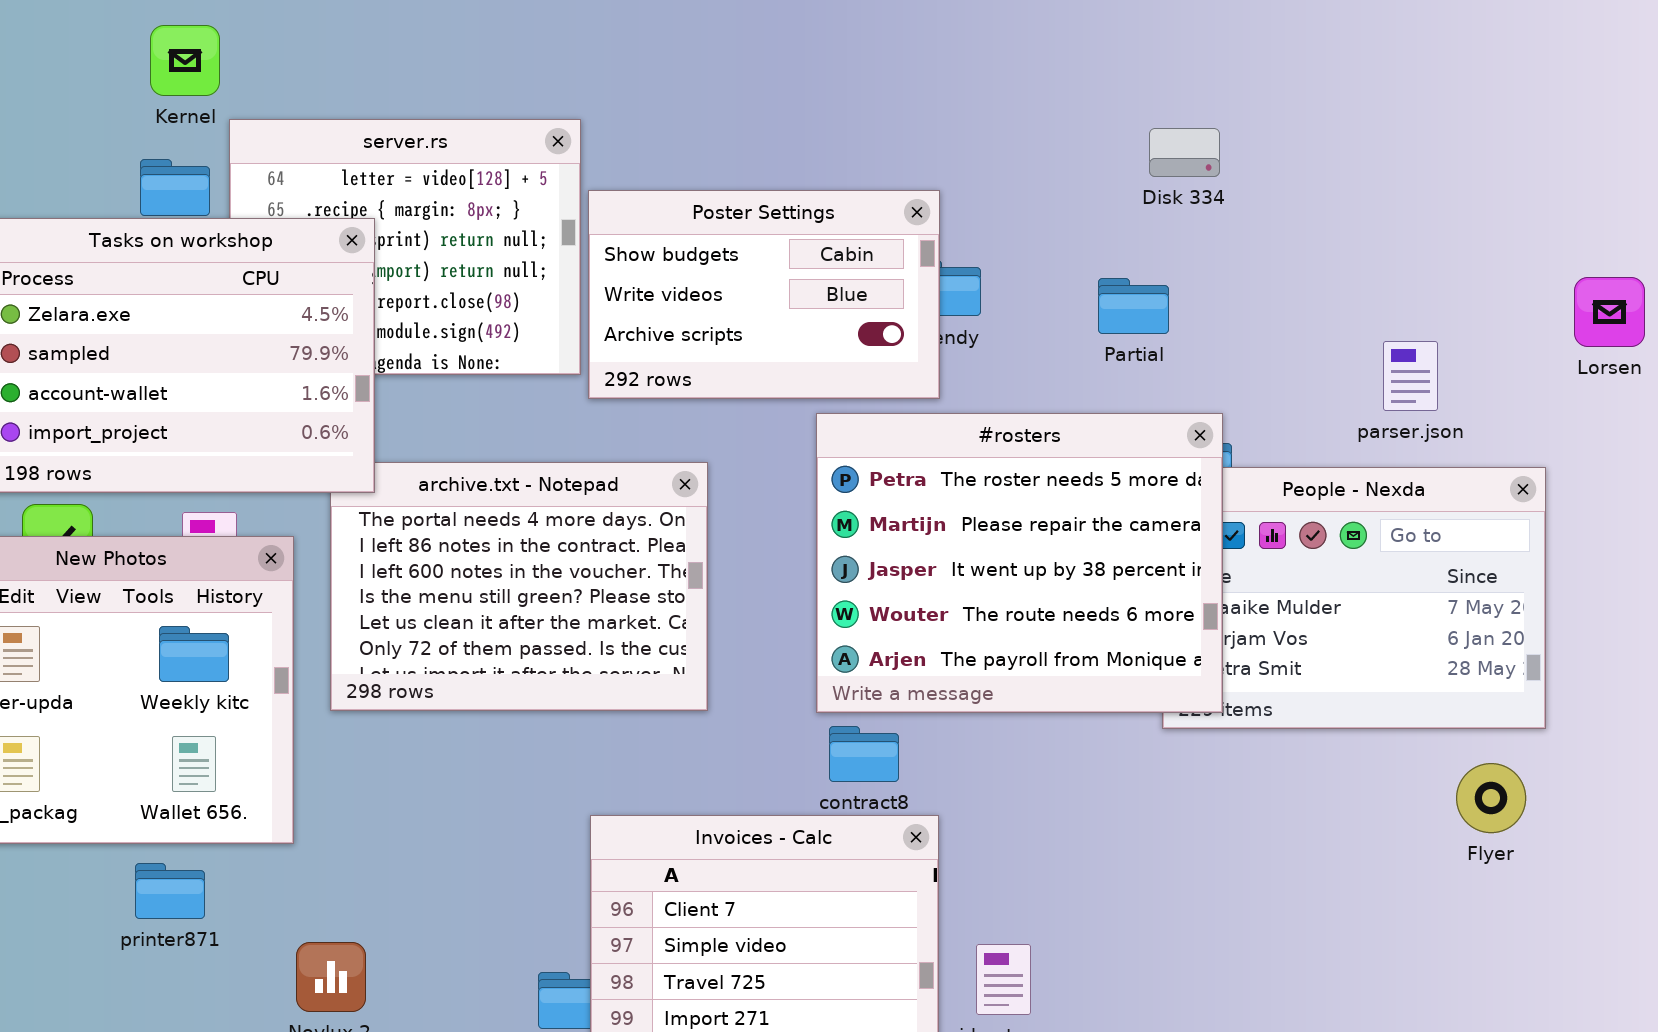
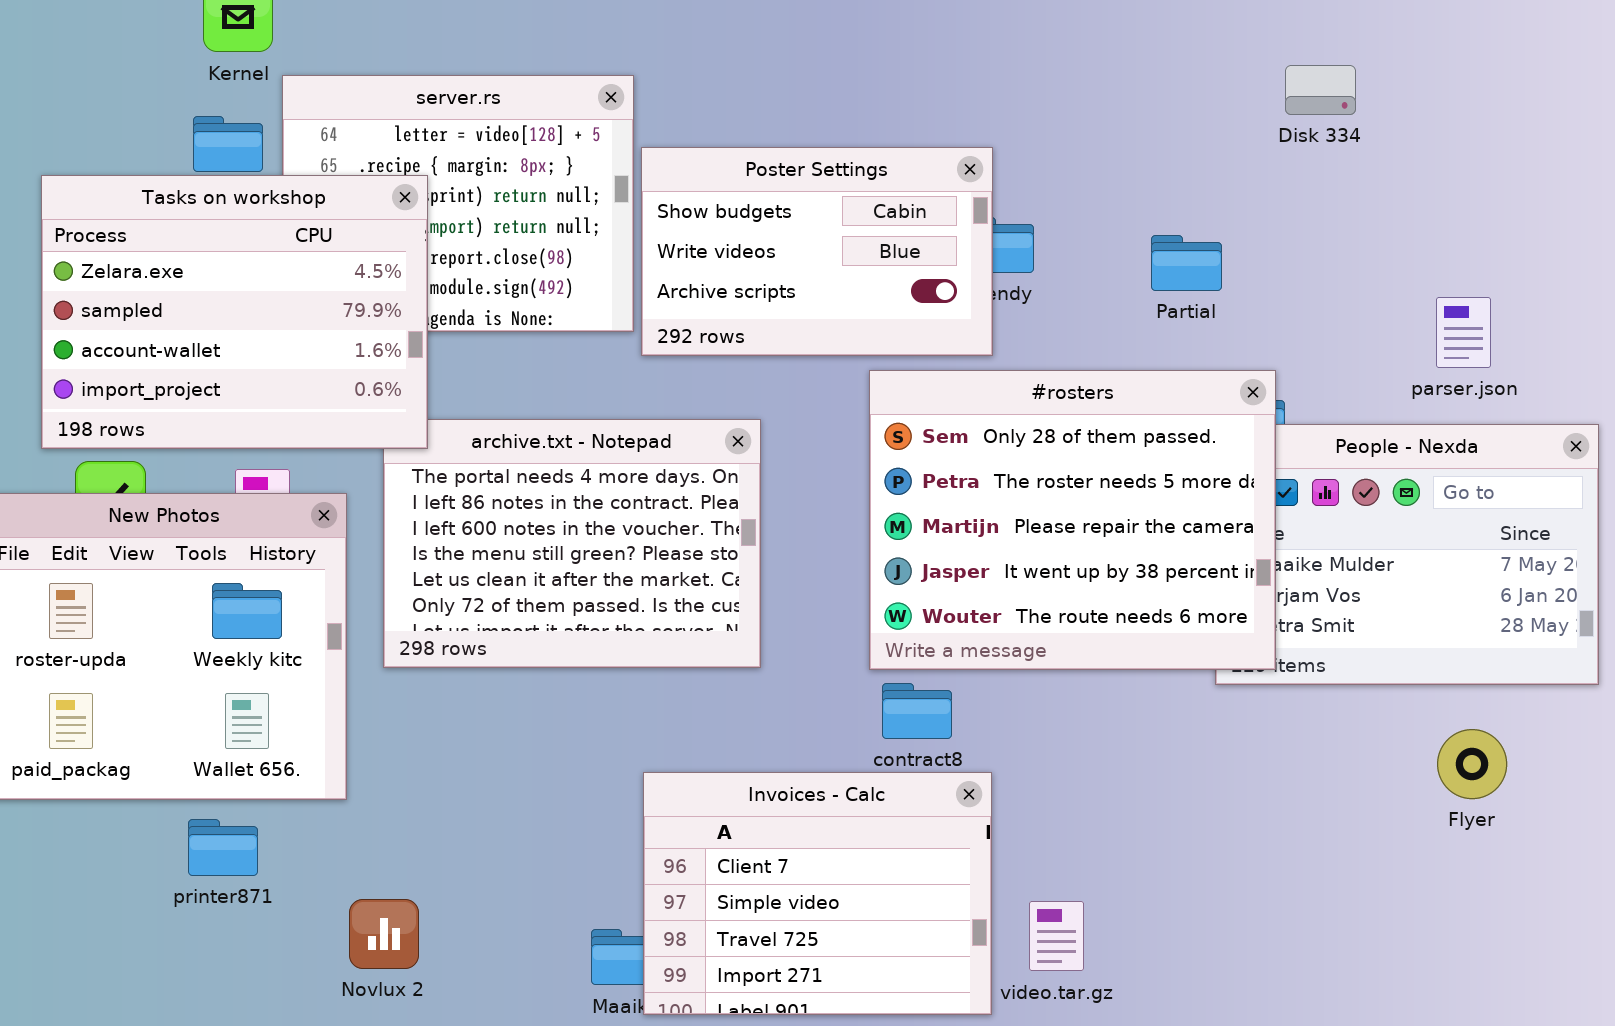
Disk 334: [1149,128,1220,177] -> [1285,65,1356,115], moved
#rosters: [816,413,1223,713] -> [869,370,1276,670], scrolled up 1 row
Flyer: [1456,763,1526,833] -> [1437,729,1507,799], moved

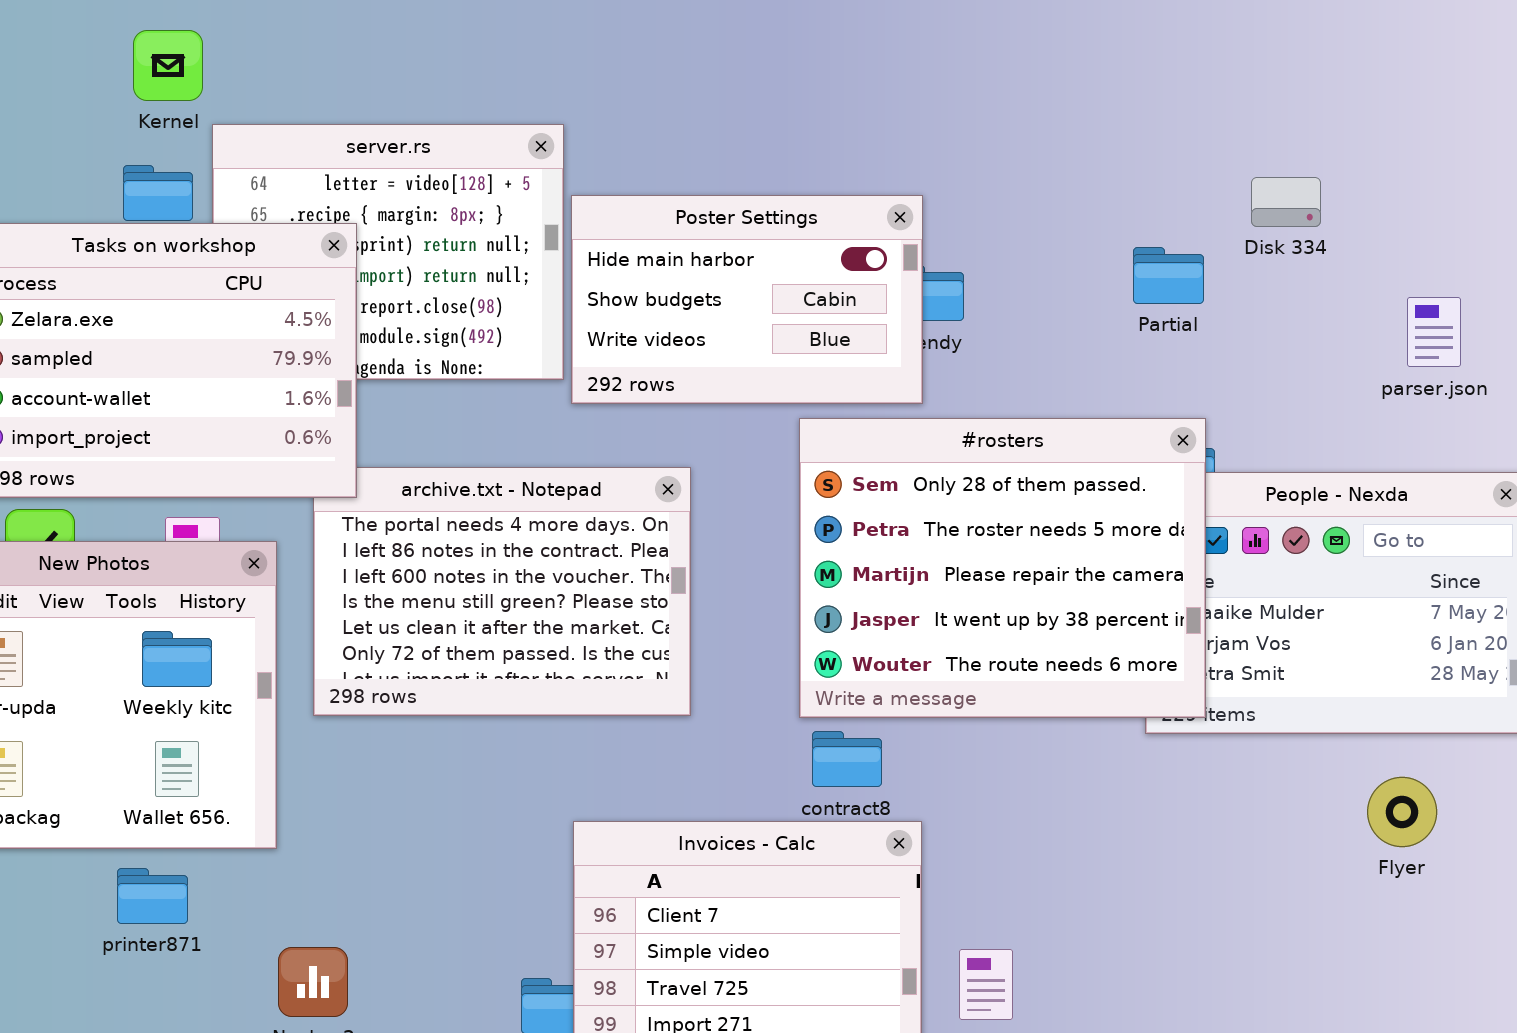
Disk 334: [1285,65,1356,115] -> [1251,177,1321,227], moved
Poster Settings: [641,147,993,356] -> [571,195,923,404], scrolled up 1 row
Partial: [1151,235,1222,291] -> [1133,247,1204,304], moved
parser.json: [1436,297,1491,368] -> [1407,297,1461,367], moved

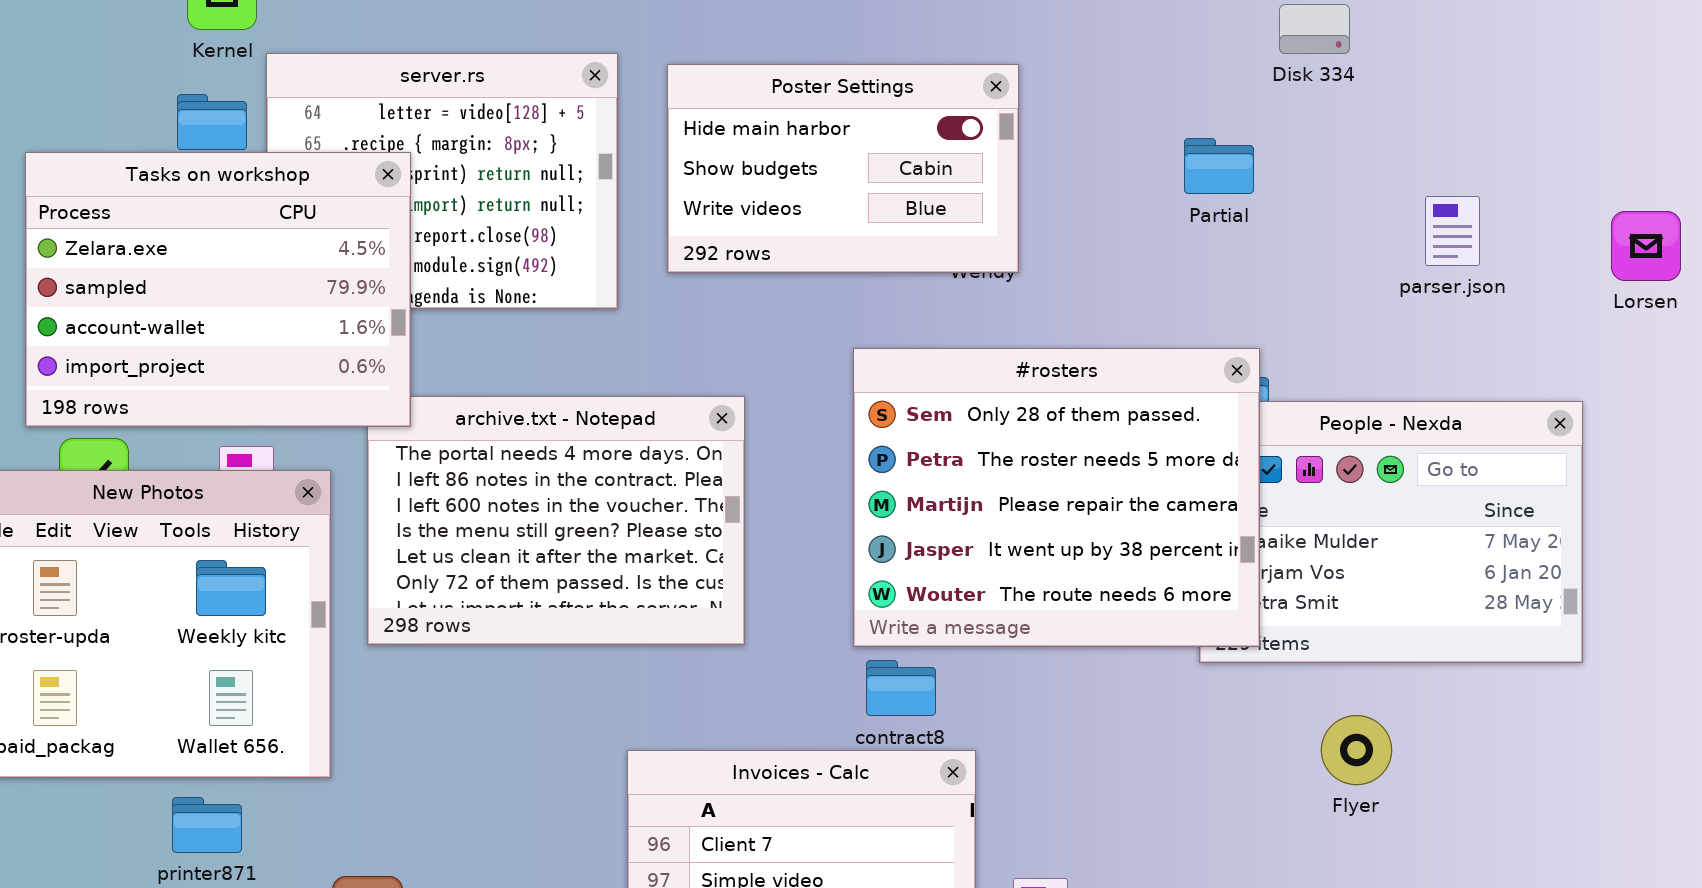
Disk 334: [1251,177,1321,227] -> [1279,4,1350,54], moved
Poster Settings: [571,195,923,404] -> [667,64,1019,273], moved
Partial: [1133,247,1204,304] -> [1184,138,1254,194], moved
parser.json: [1407,297,1461,367] -> [1425,196,1480,266], moved
Flyer: [1367,777,1437,847] -> [1321,715,1392,785], moved

